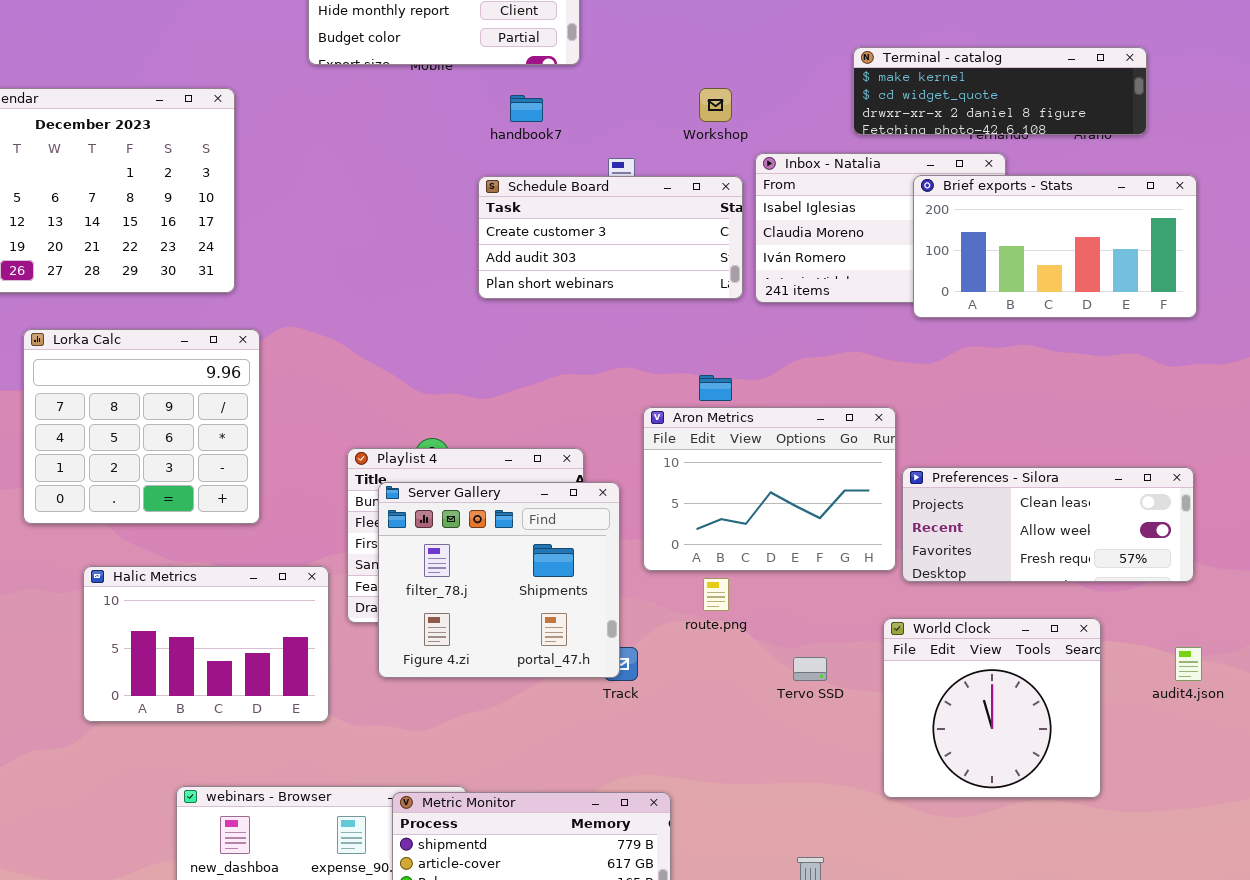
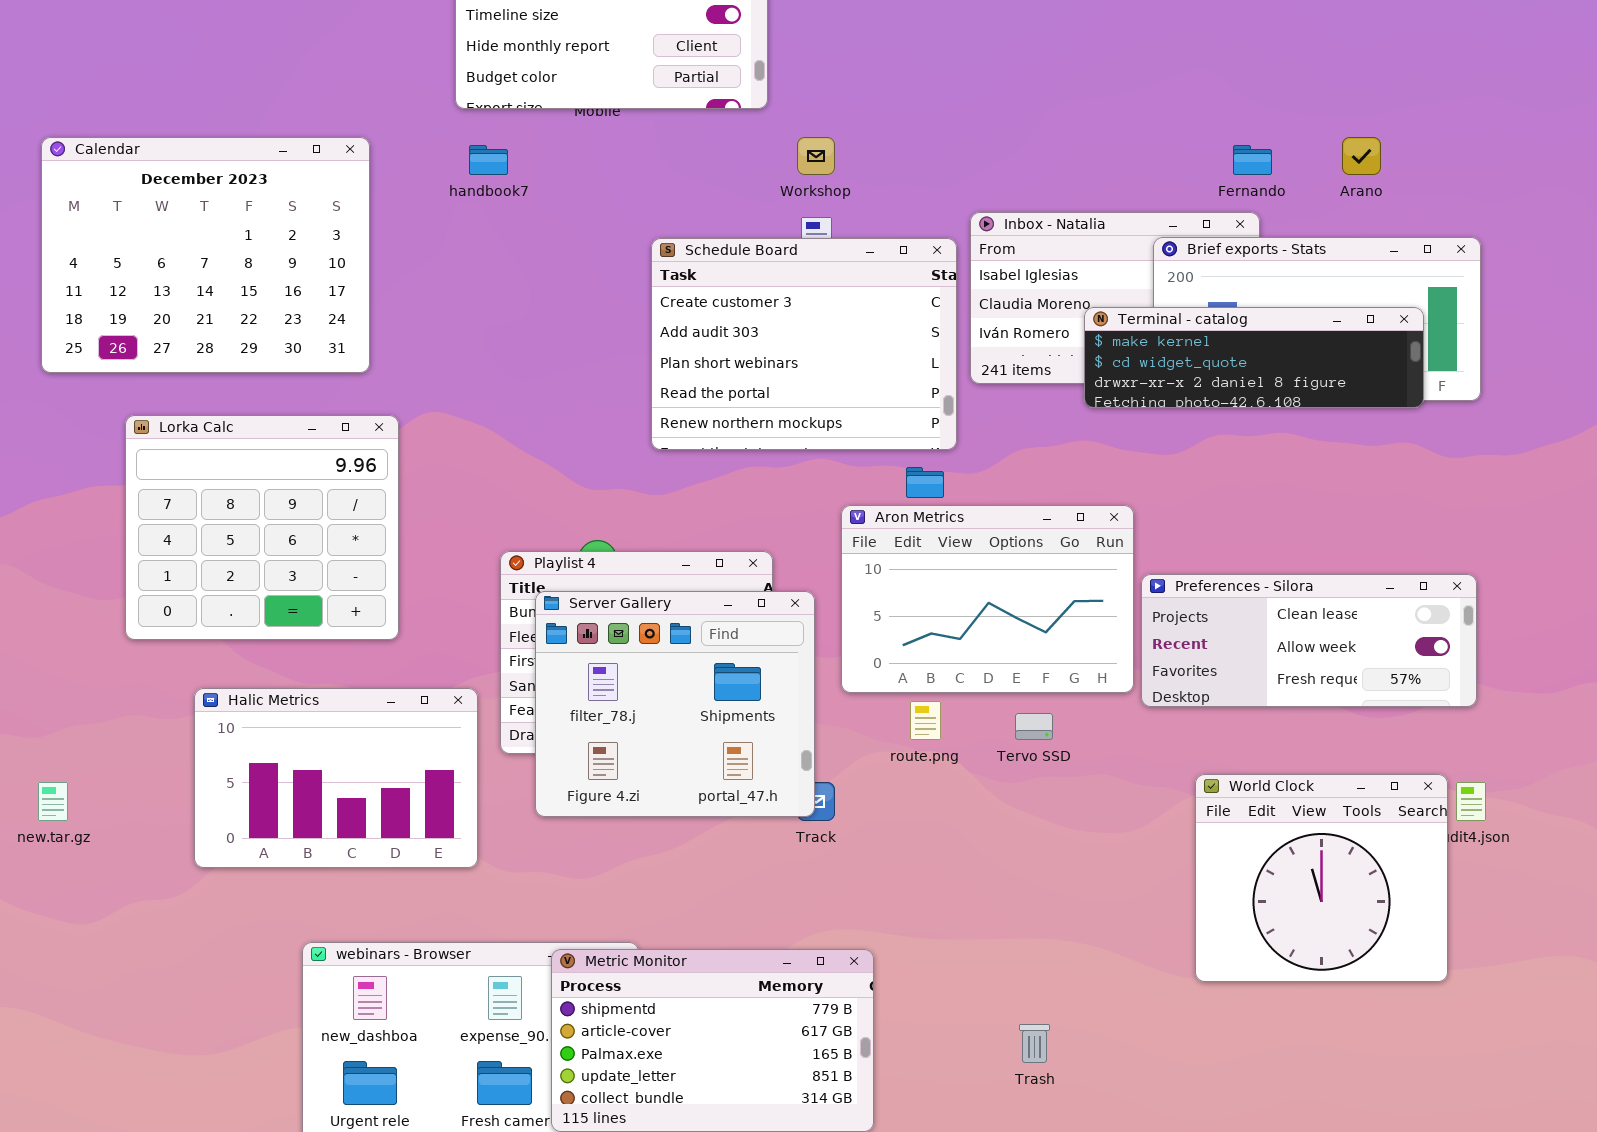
Terminal - catalog: [853,47,1147,135] -> [1084,307,1424,408], moved
Workshop: [699,88,732,122] -> [797,137,835,175], moved
handbook7: [510,95,543,122] -> [469,145,508,175], moved
Schedule Board: [478,176,743,299] -> [651,238,957,450], resized
World Clock: [883,618,1101,798] -> [1195,774,1448,982], moved
Tervo SSD: [793,657,827,681] -> [1015,713,1053,740], moved

